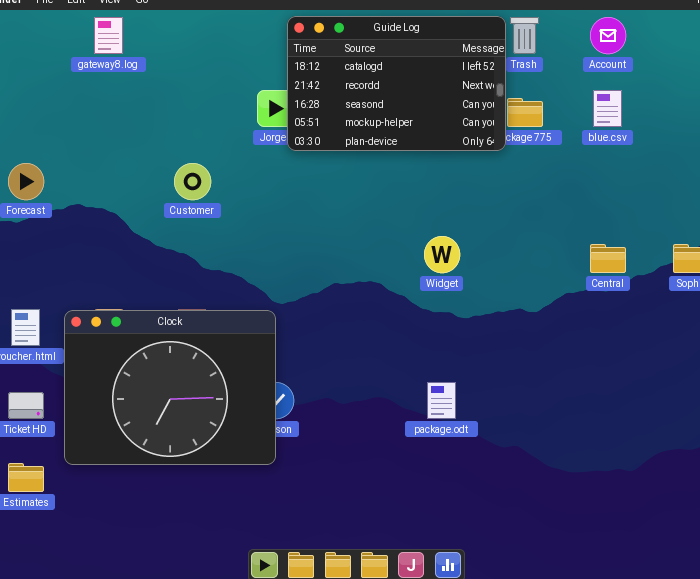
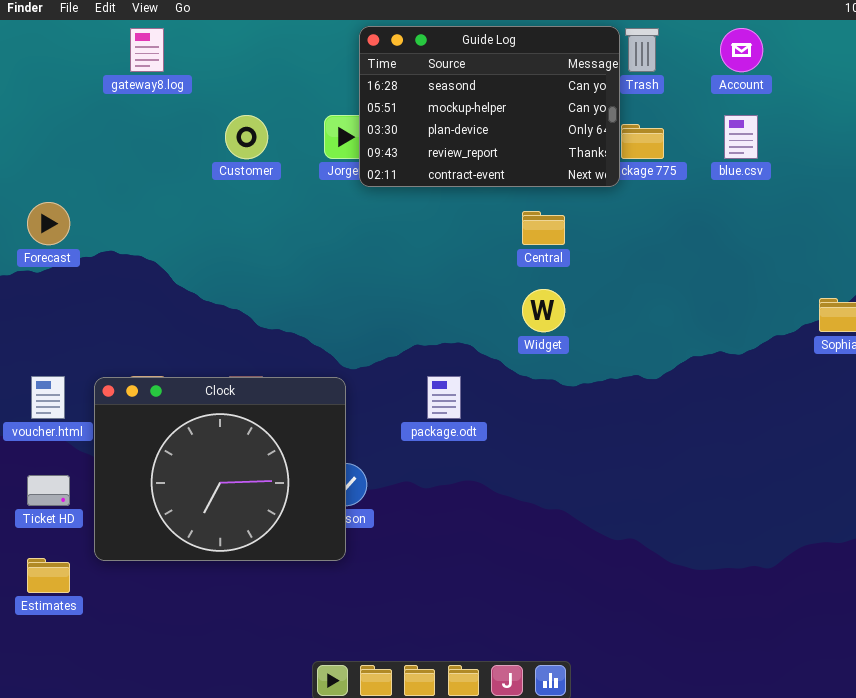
Guide Log: [287,16,506,151] -> [359,26,620,187], scrolled down 2 rows
Customer: [174,163,211,200] -> [225,115,268,159], moved
Central: [590,244,626,273] -> [522,211,565,245], moved
package.odt: [427,382,456,419] -> [427,376,461,419], moved

